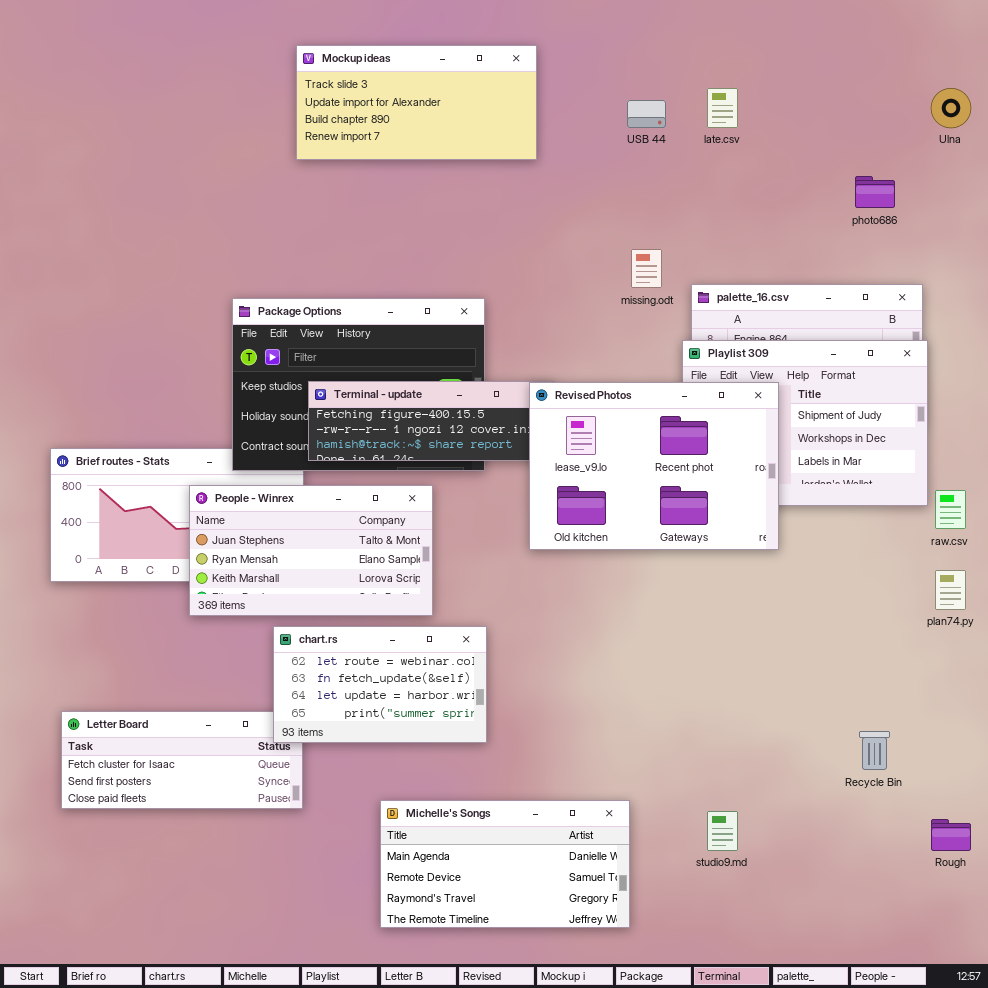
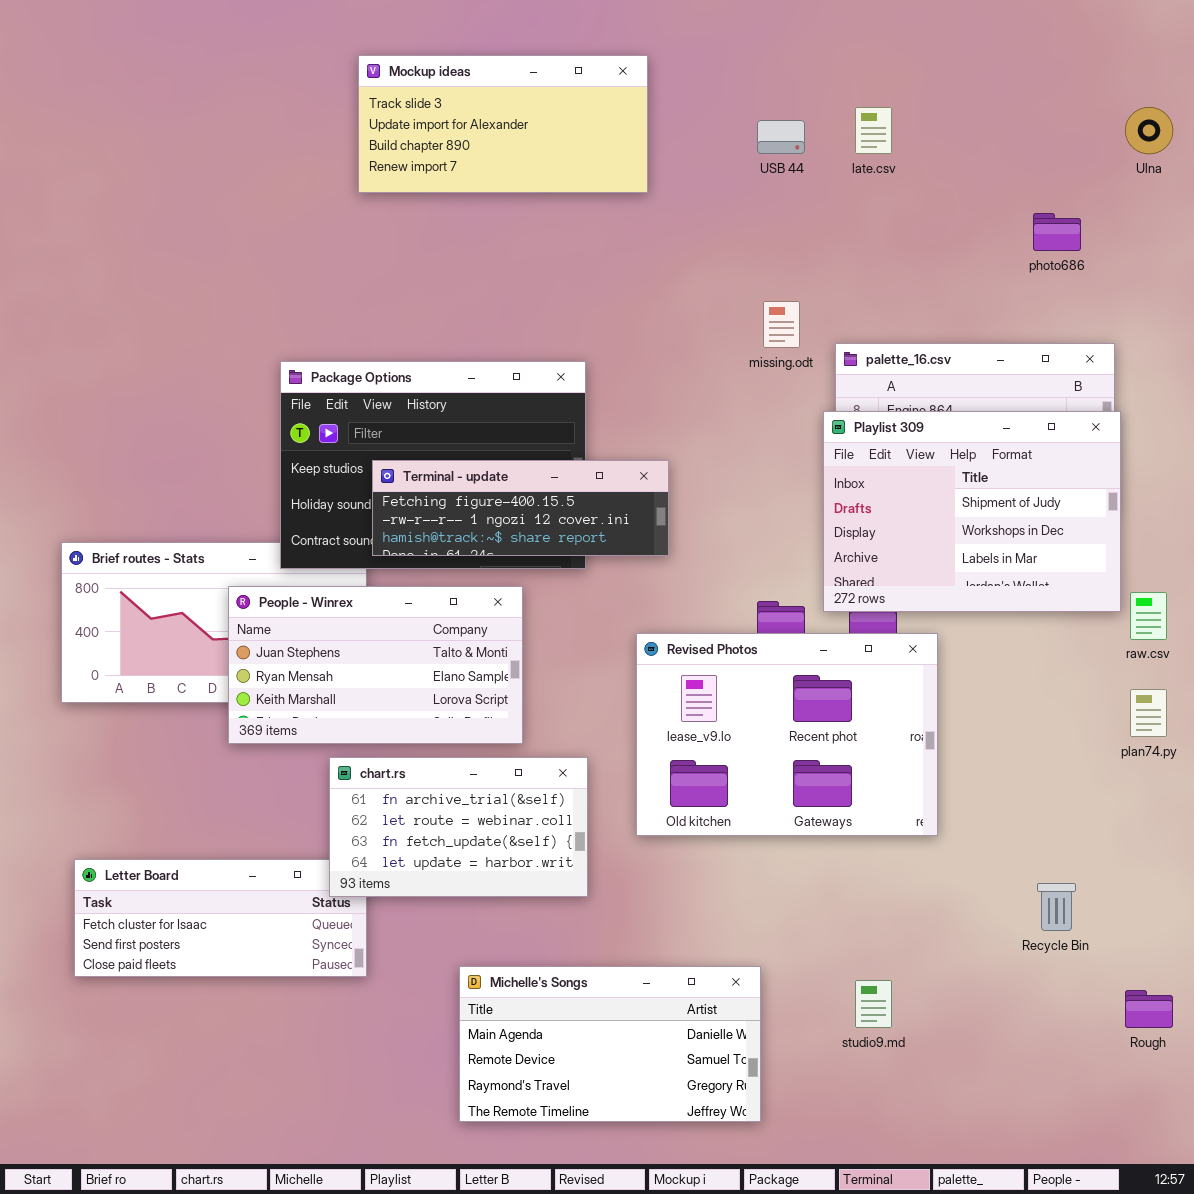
Revised Photos: [529,382,779,550] -> [636,633,938,836], moved
chart.rs: [273,626,487,743] -> [329,757,588,897], scrolled up 1 row

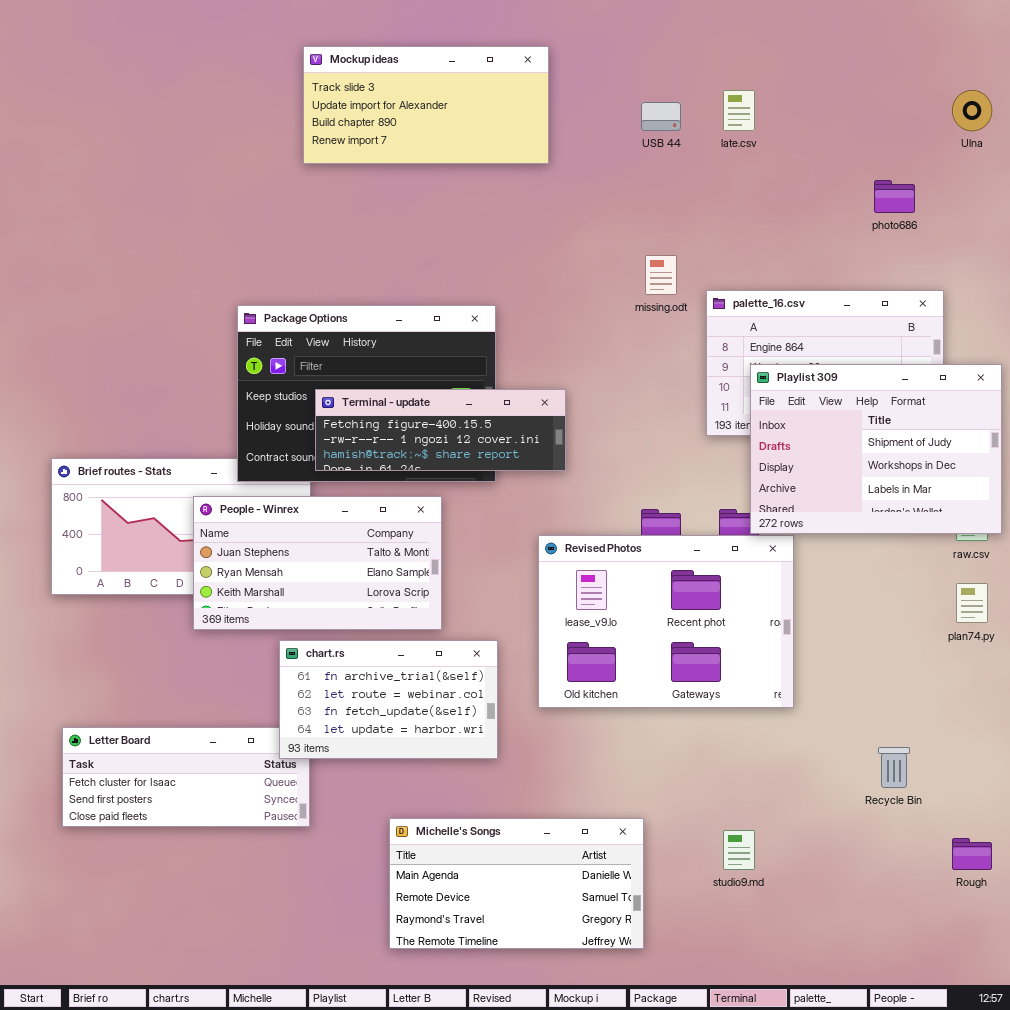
Playlist 309: [823,411,1121,612] -> [750,364,1002,534], moved

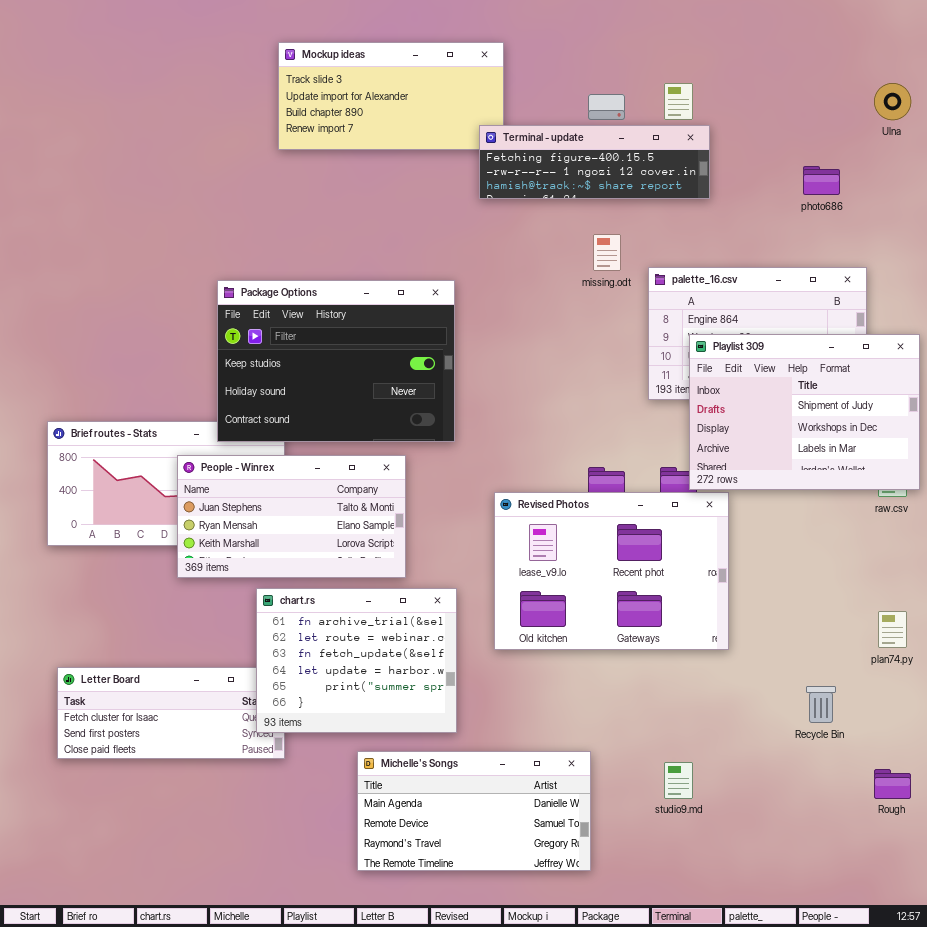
Terminal - update: [315,389,566,471] -> [479,125,710,199], moved
plan74.py: [956,583,988,623] -> [878,611,907,648], moved
chart.rs: [279,640,498,759] -> [256,588,457,733], resized

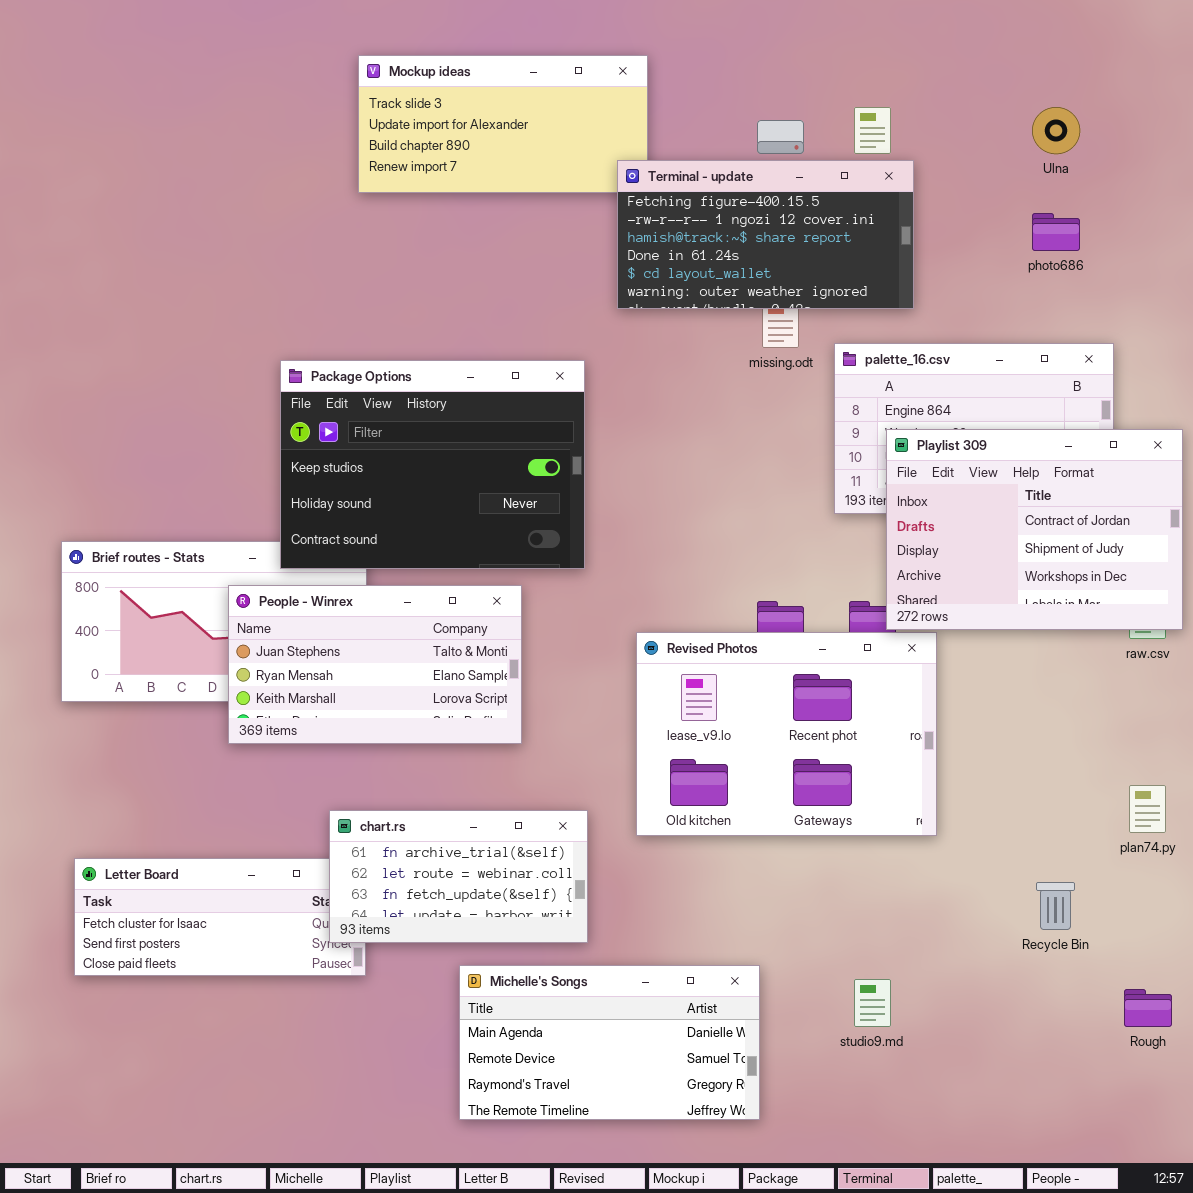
Ulna: [874,83,911,120] -> [1032,107,1080,154], moved
Terminal - update: [479,125,710,199] -> [617,160,914,309], resized
Playlist 309: [689,334,920,490] -> [886,429,1183,630], scrolled up 1 row
chart.rs: [256,588,457,733] -> [329,810,588,943], resized

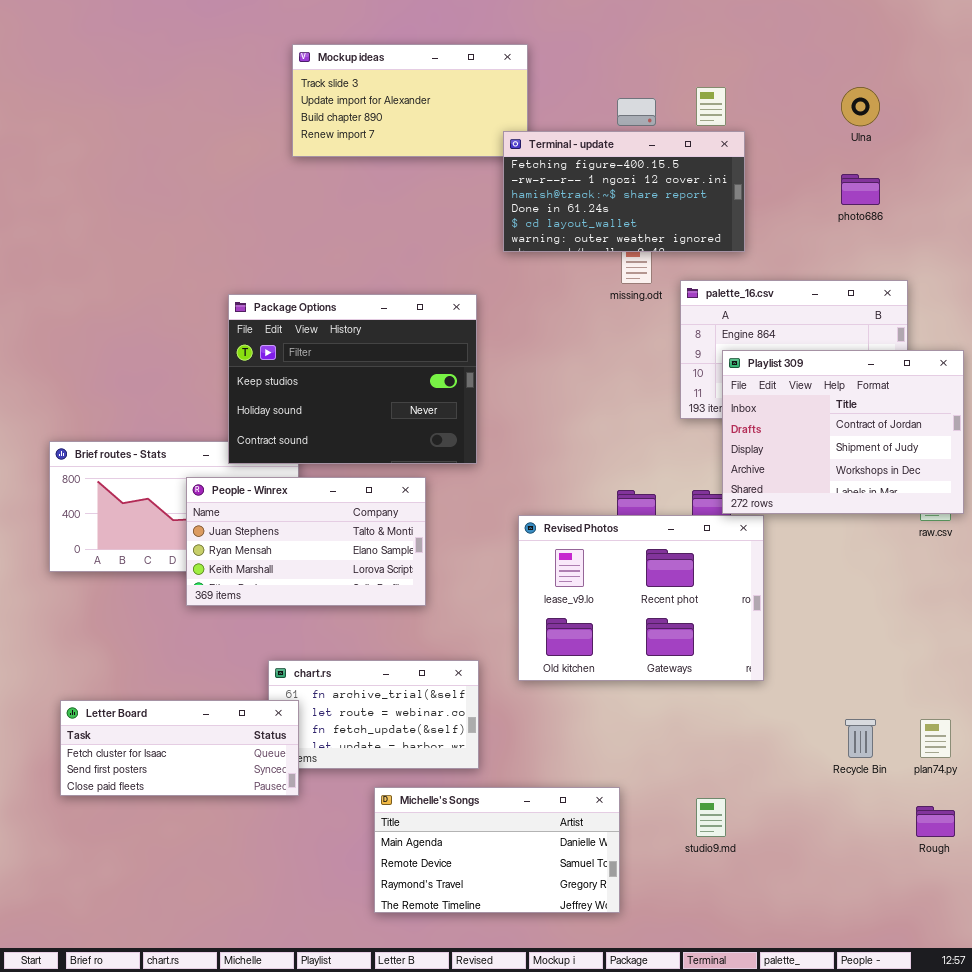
plan74.py: [1129,785,1166,833] -> [920,719,951,758], moved
Letter Board: [74,858,366,976] -> [60,700,299,796], raised

